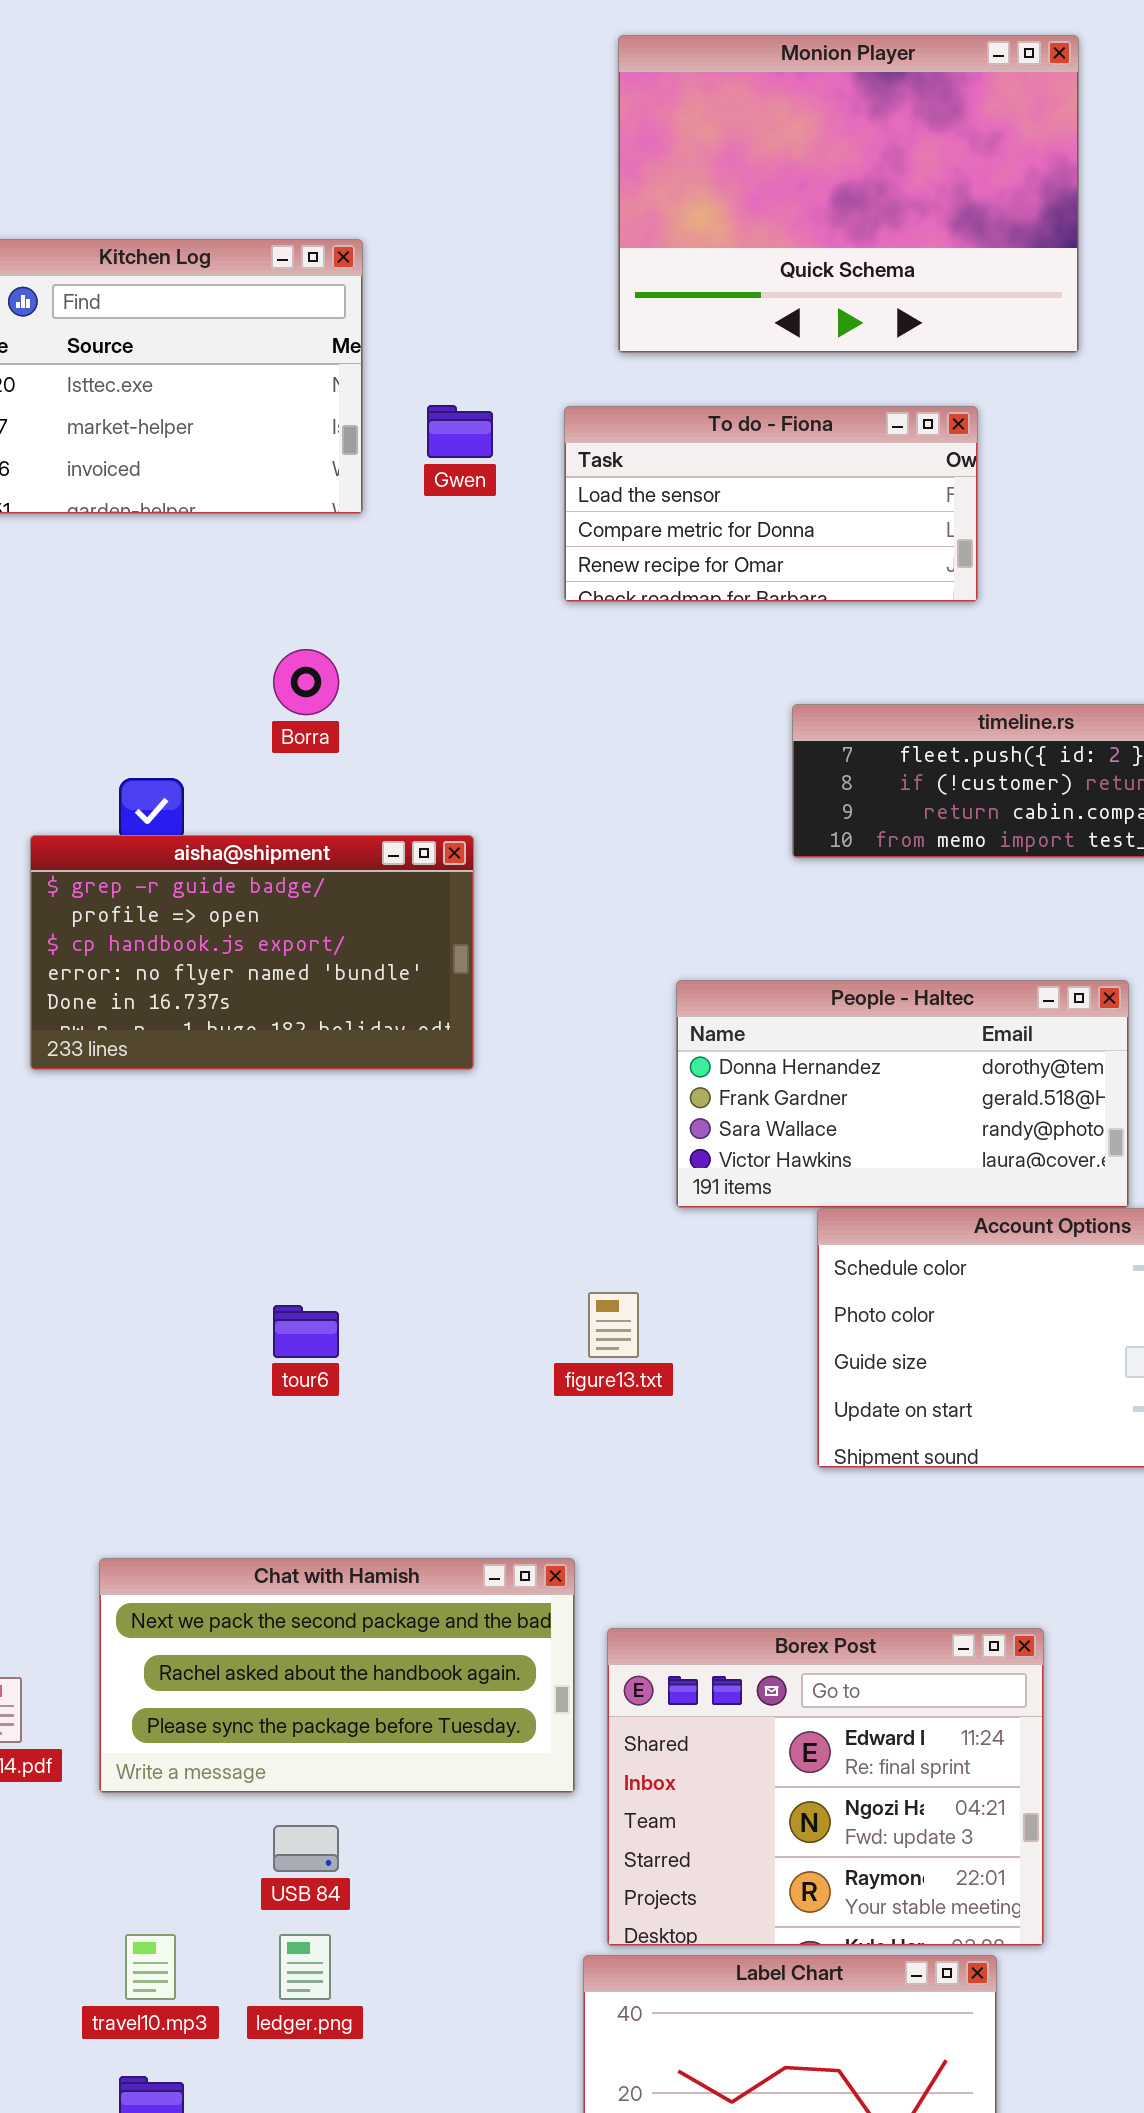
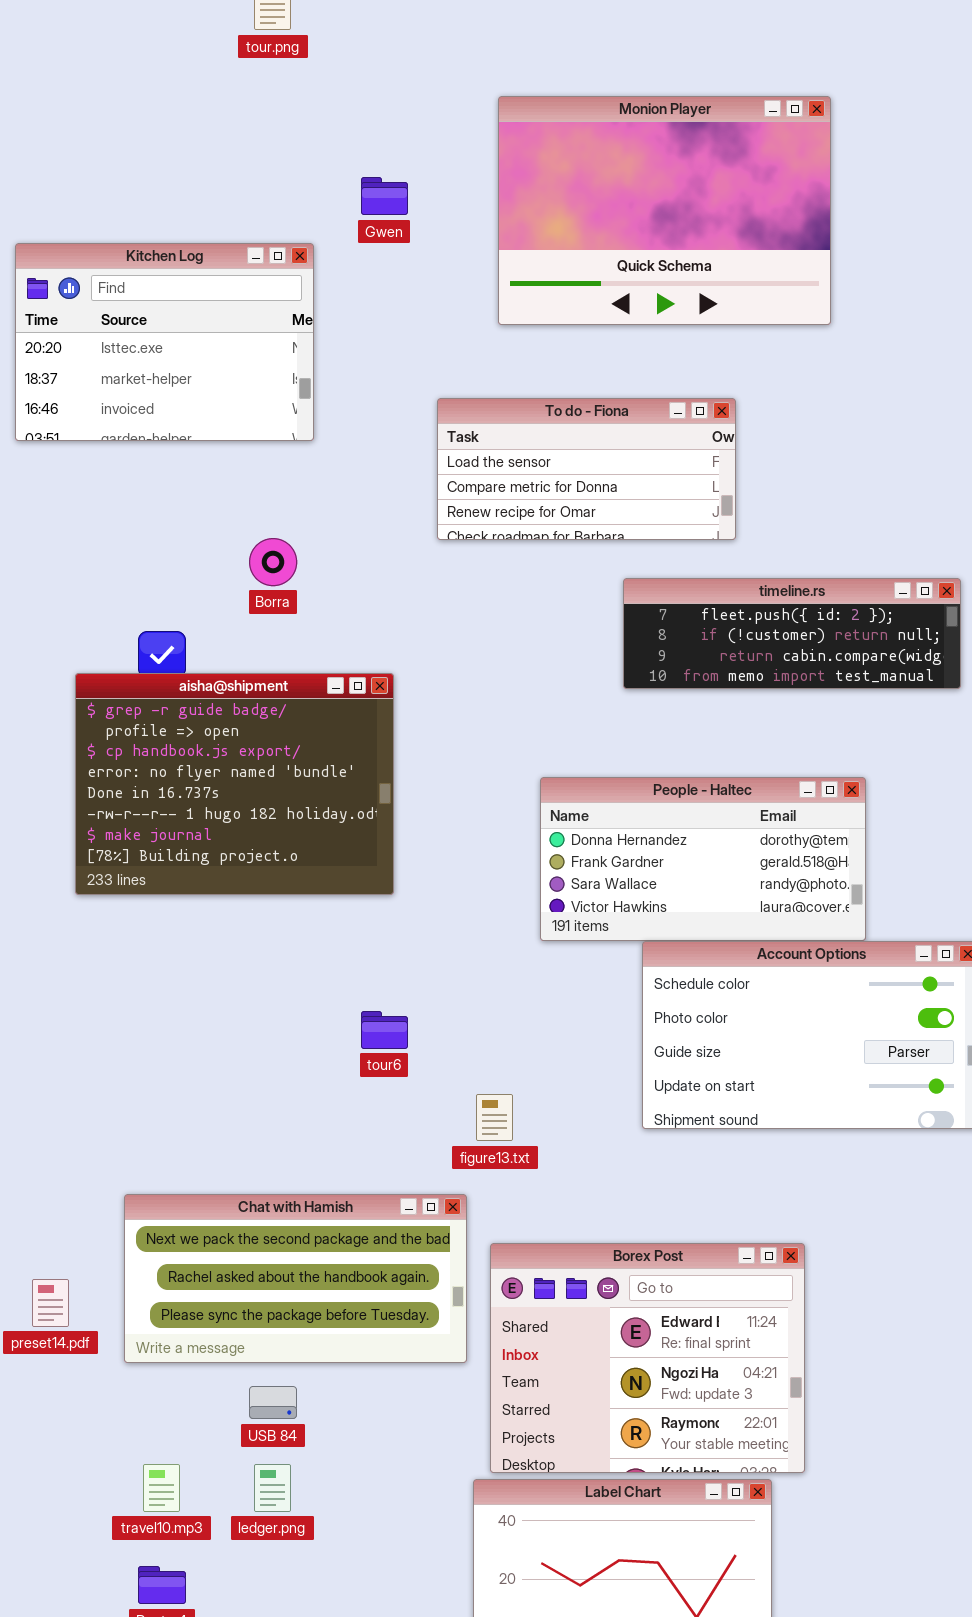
Gwen: [427,405,493,458] -> [361,177,408,215], moved
To do - Fiona: [564,406,978,602] -> [437,398,736,540], moved
aisha@shipment: [30,835,474,1070] -> [75,673,394,895], resized
figure13.txt: [588,1292,639,1358] -> [476,1094,513,1141], moved
tour6: [273,1305,339,1358] -> [361,1011,408,1049], moved

